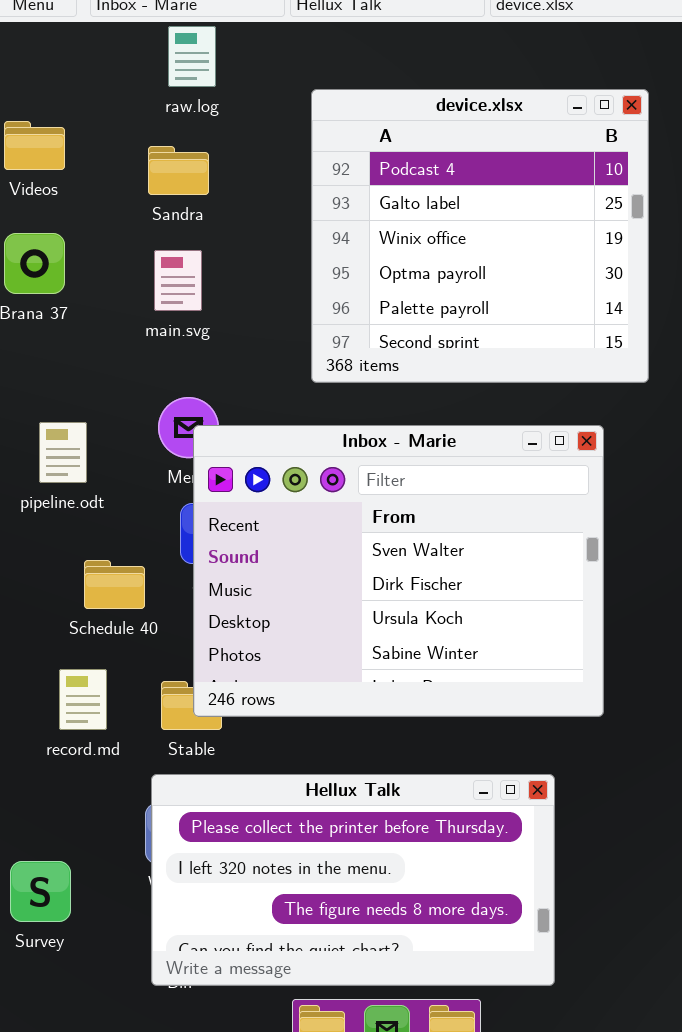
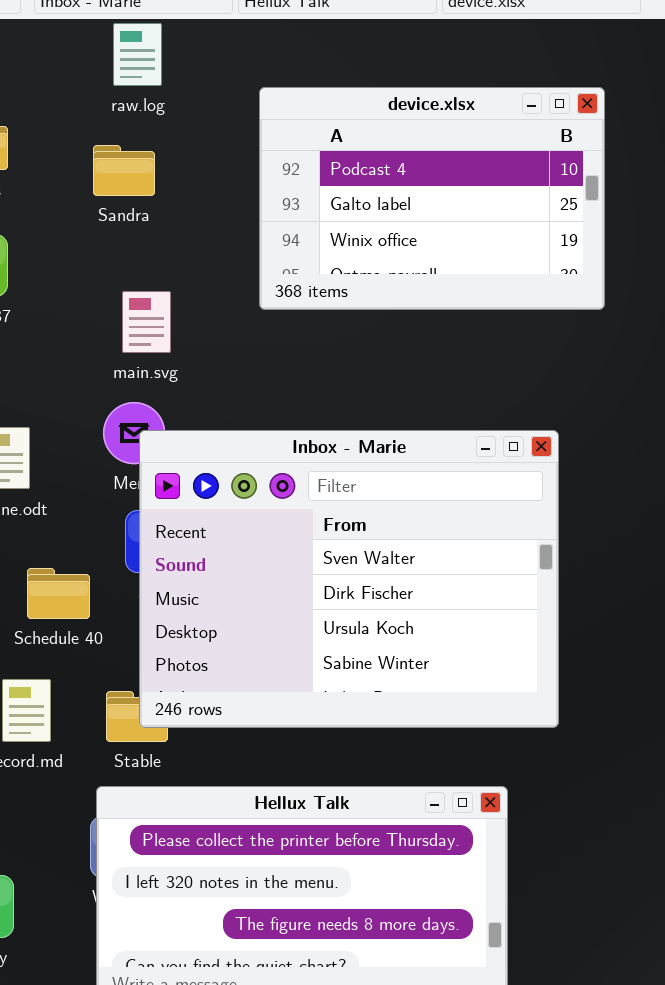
device.xlsx: [311,89,649,383] -> [259,87,605,310], resized
main.svg: [154,250,202,311] -> [122,291,171,353], moved

